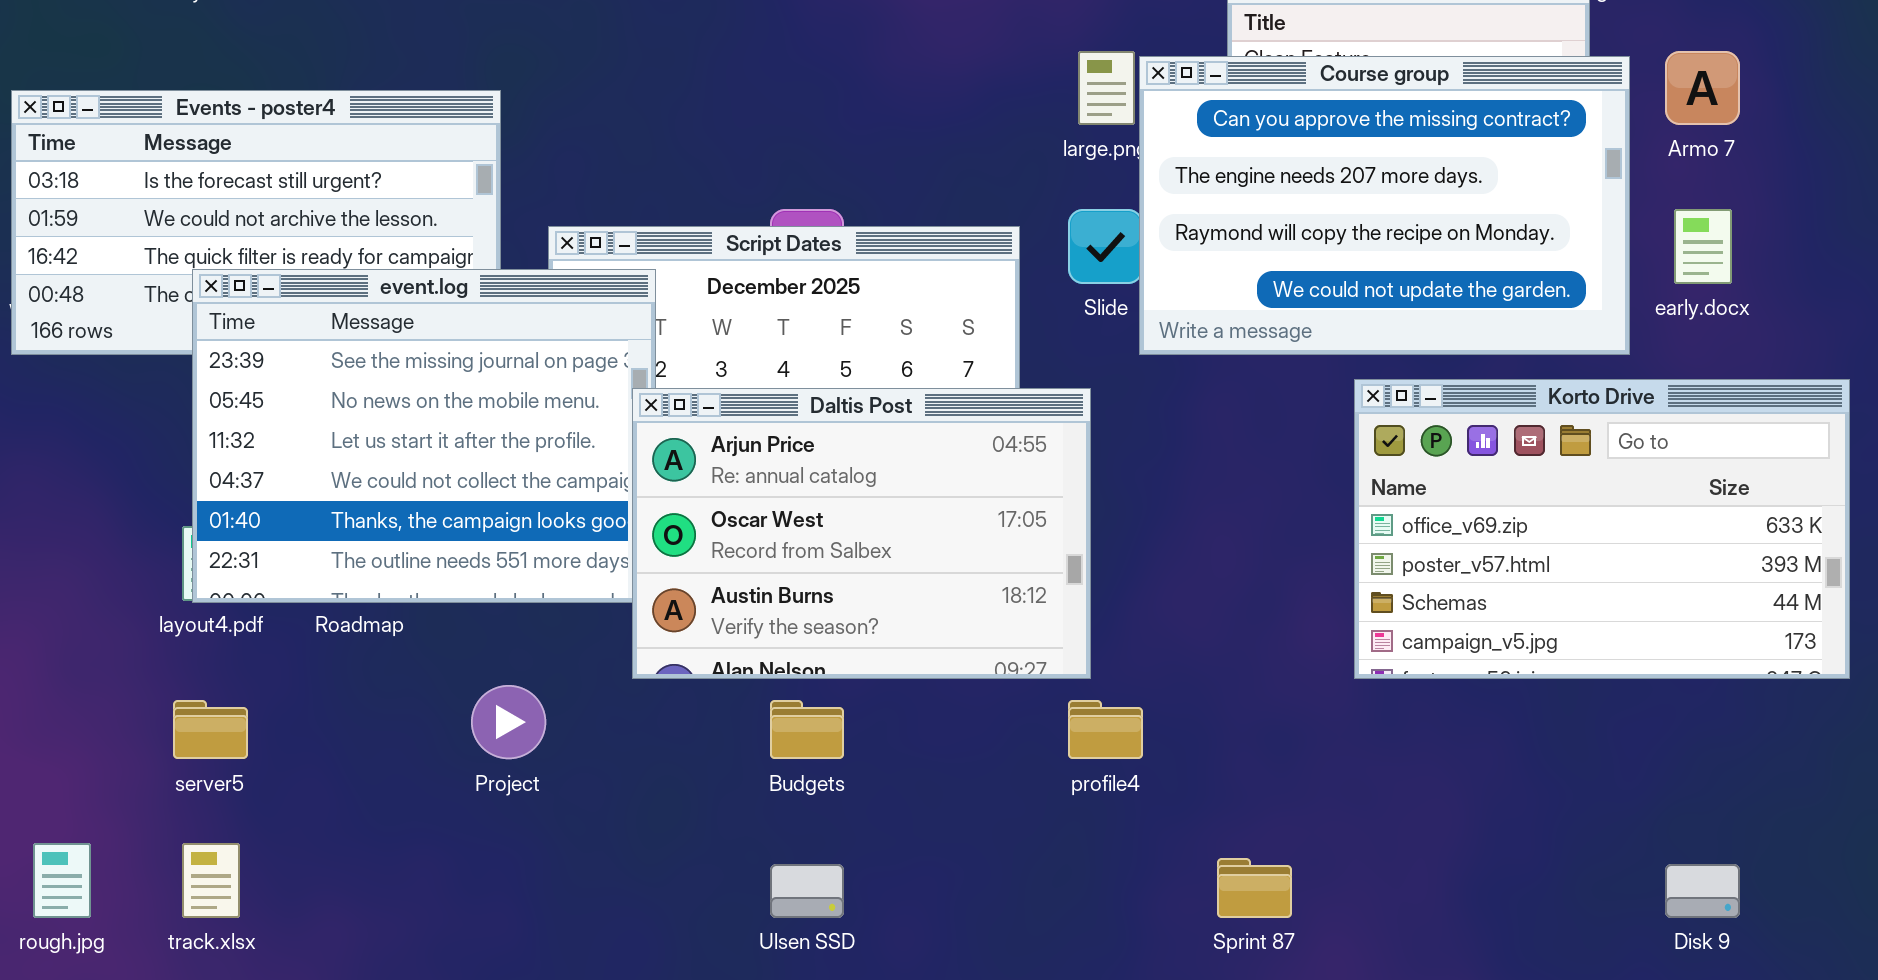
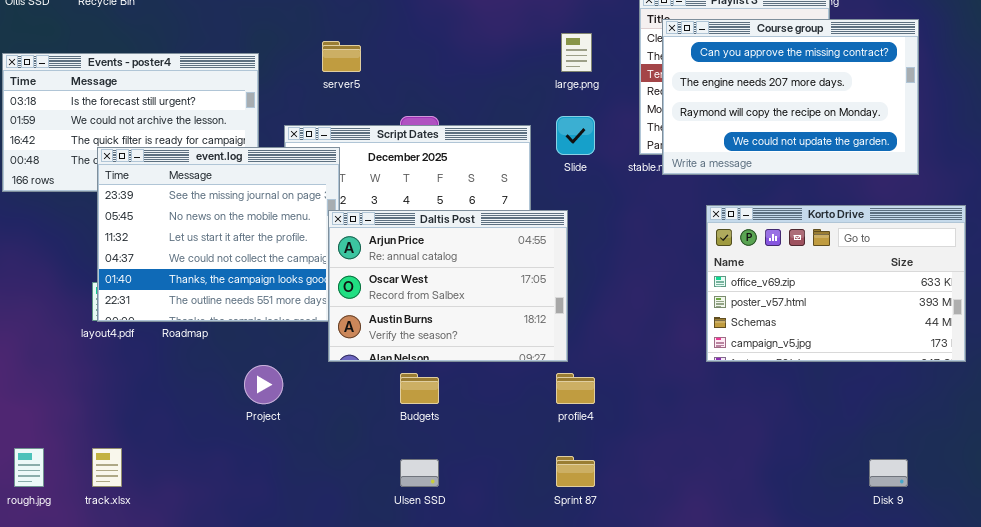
Course group: [1139,56,1630,355] -> [662,19,919,175], moved
server5: [173,700,248,759] -> [322,41,361,72], moved
Sprint 87: [1217,858,1292,918] -> [556,456,595,487], moved

